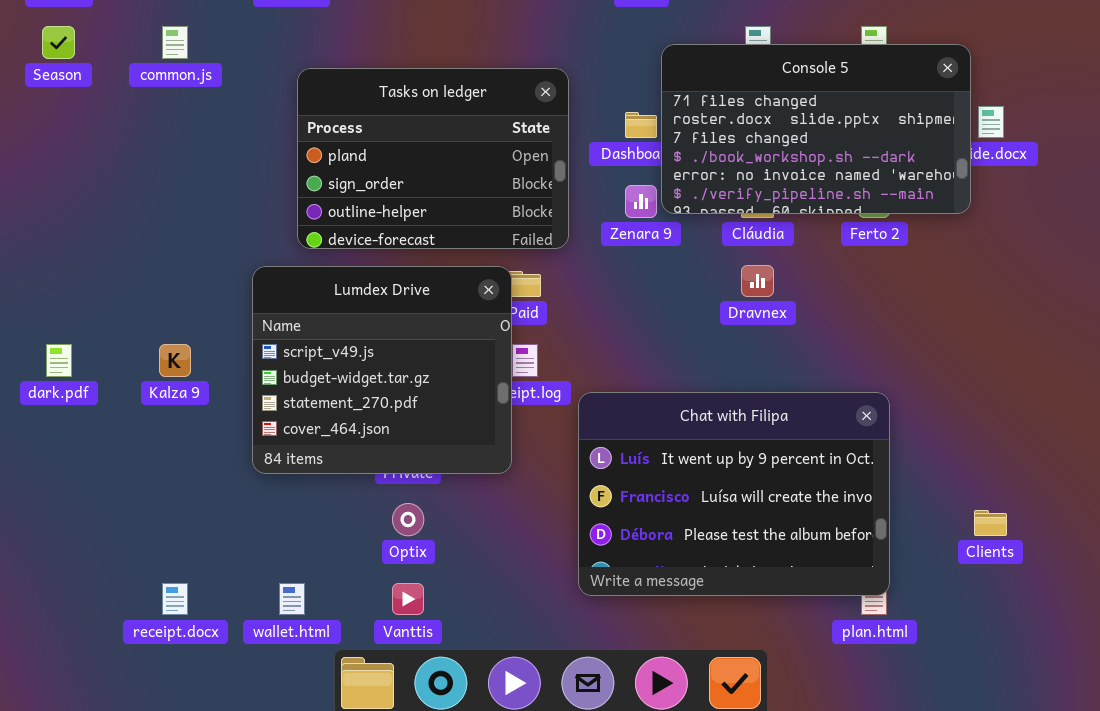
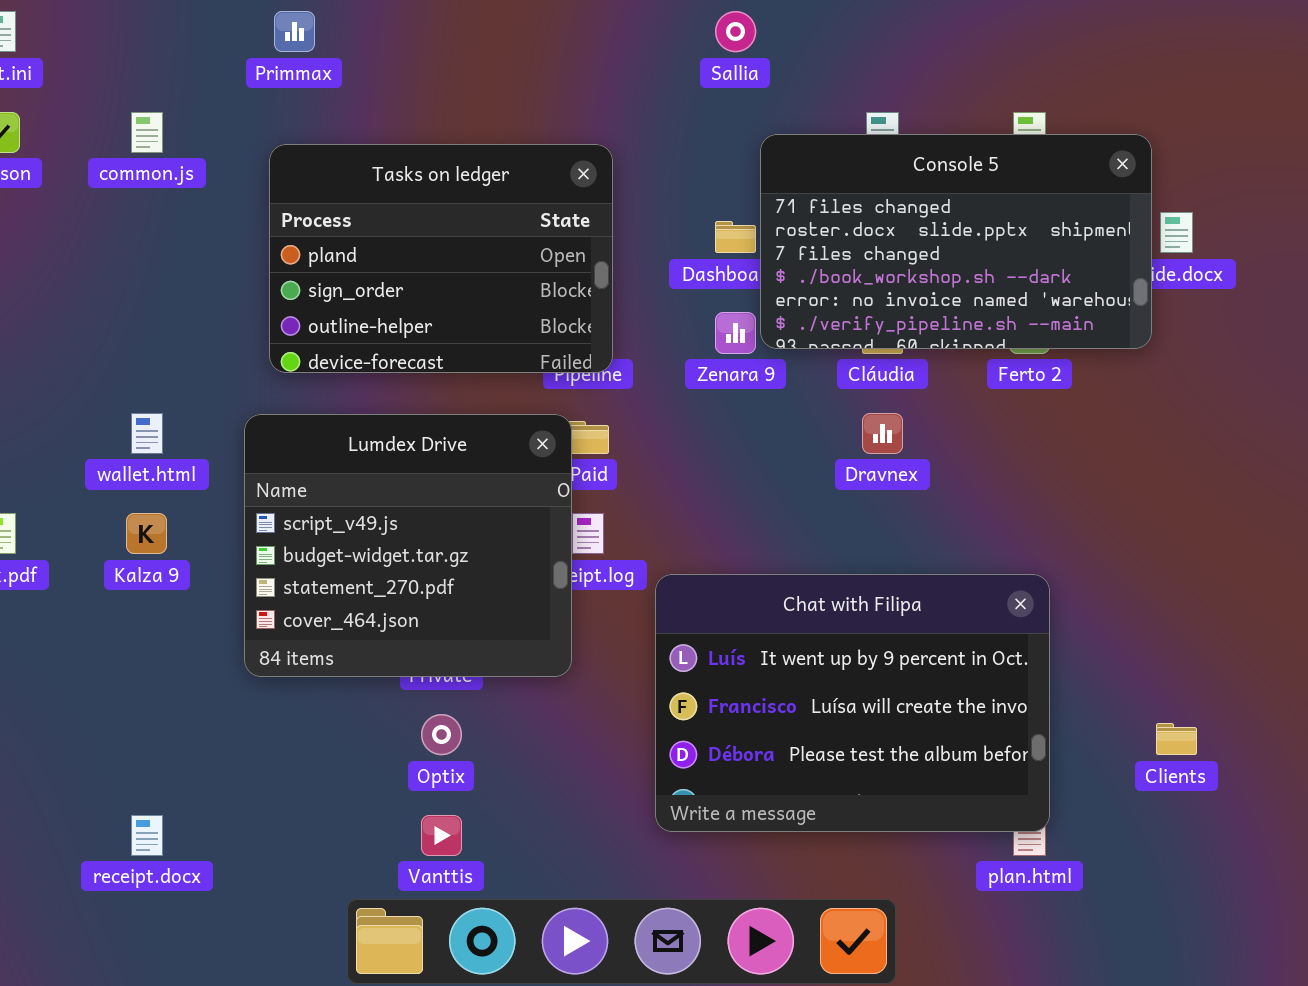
Tasks on ledger: [297,68,569,249] -> [269,144,613,373], moved
wallet.html: [279,583,305,615] -> [131,413,163,454], moved

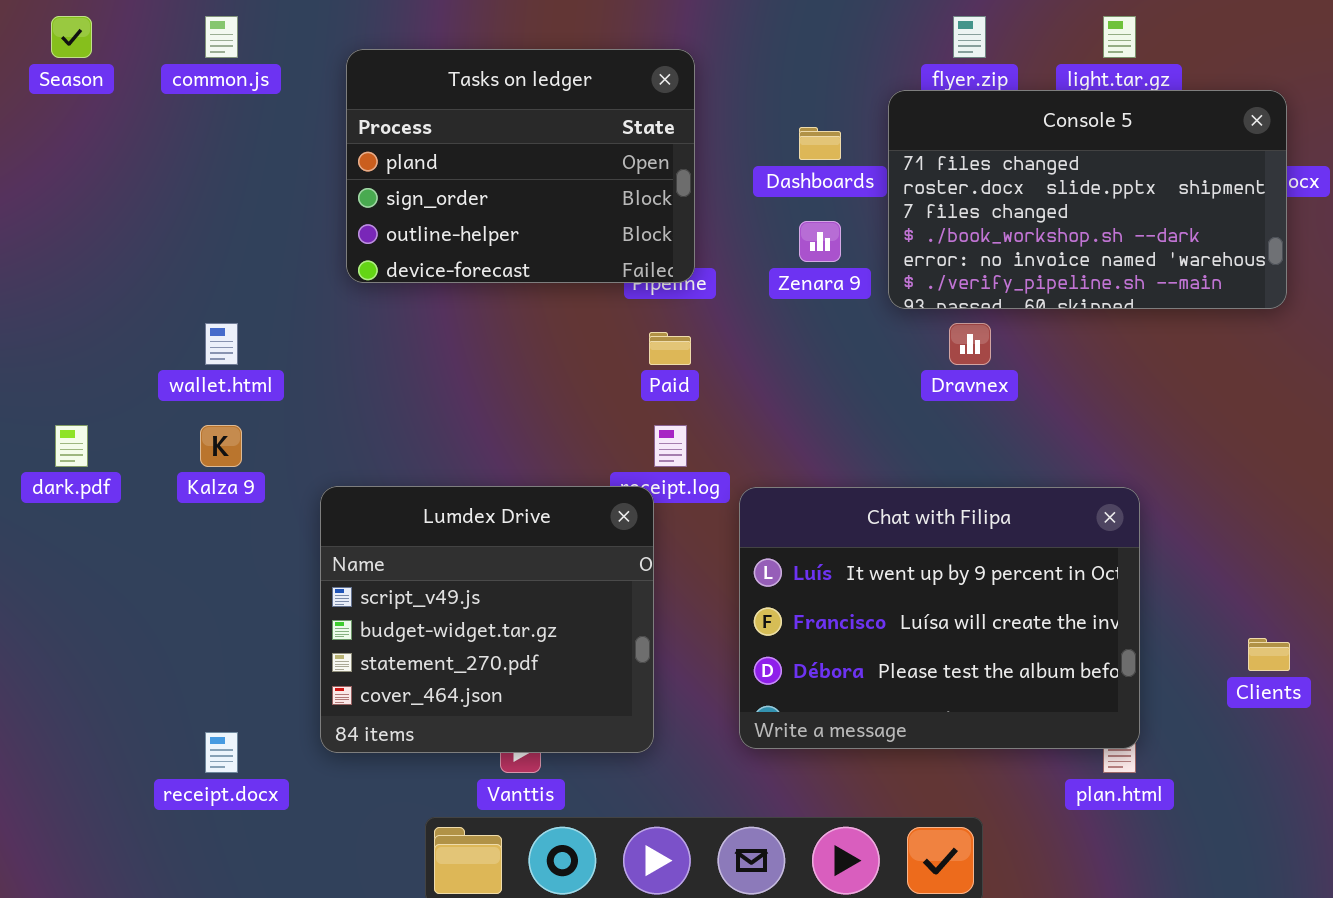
Console 5: [760,134,1152,349] -> [888,90,1287,309], moved
Lumdex Drive: [244,414,572,677] -> [320,486,654,753], moved

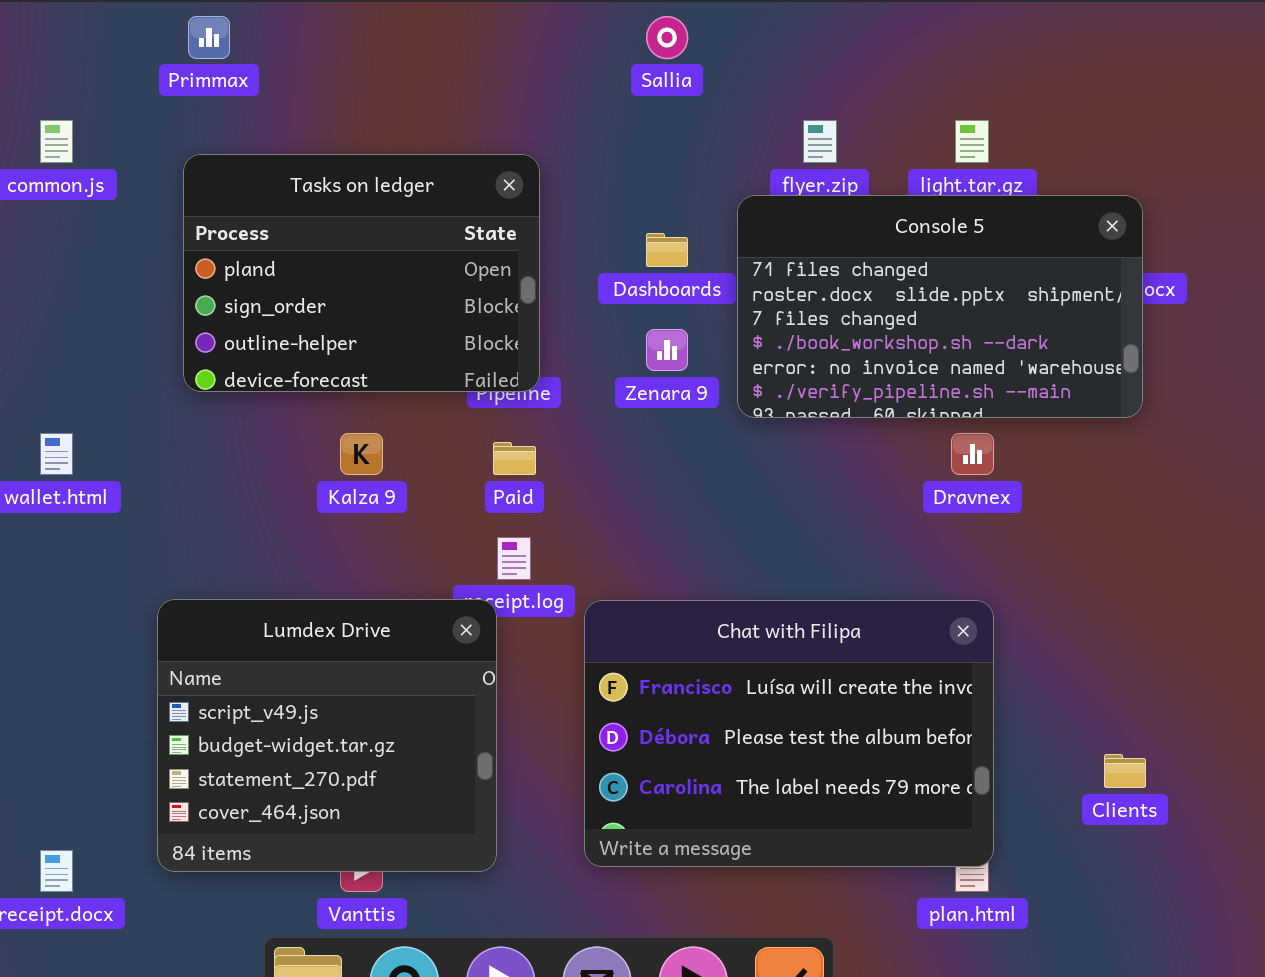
Dravnex: [949,323,991,365] -> [951,433,994,475], moved
Kalza 9: [200,425,242,467] -> [340,433,383,475], moved
Chat with Filipa: [739,487,1140,749] -> [584,600,994,867], scrolled down 1 row

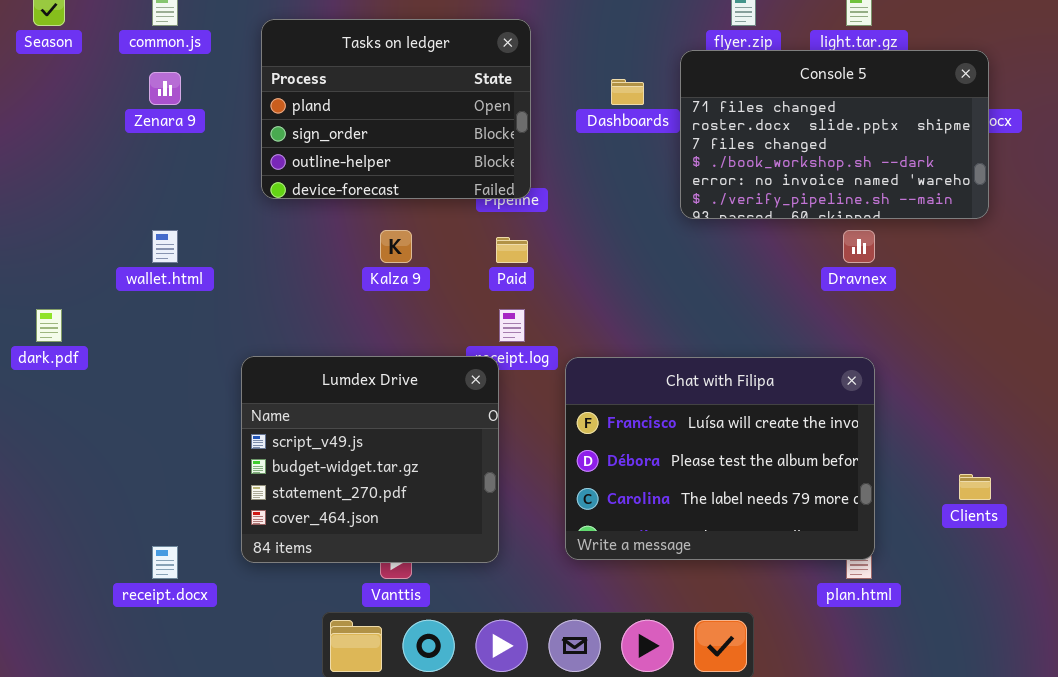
Zenara 9: [646,329,688,371] -> [149,72,181,105], moved

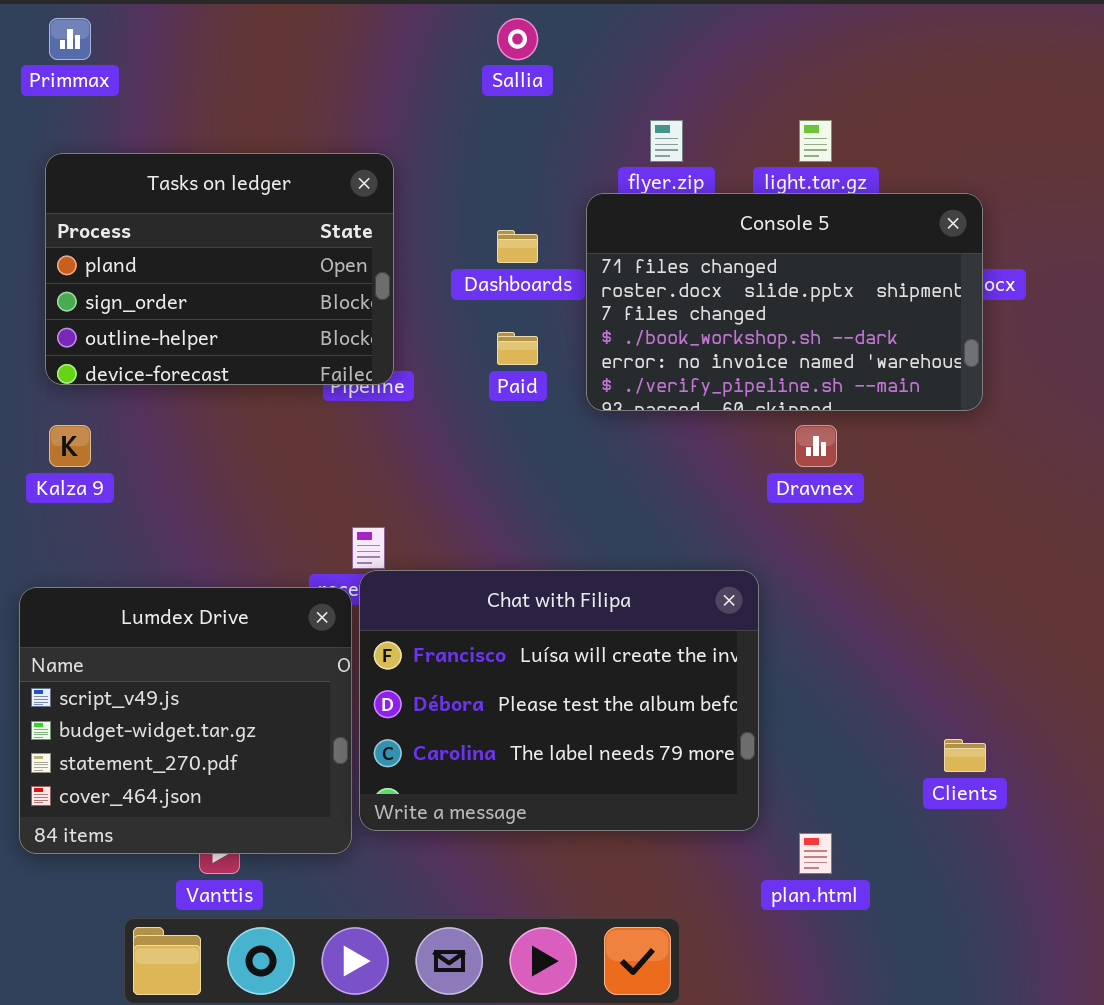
Kalza 9: [380,230,412,263] -> [49,425,91,467], moved
Paid: [496,237,528,263] -> [497,332,538,365], moved
Chat with Filipa: [565,357,875,560] -> [359,570,759,831], moved

